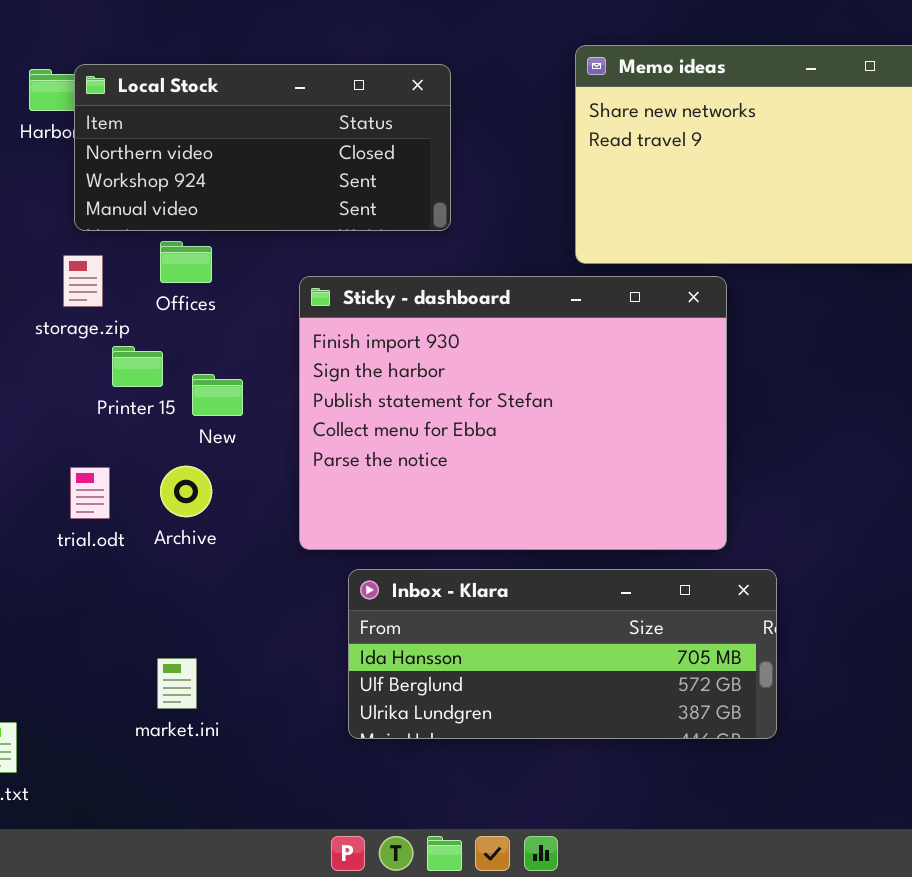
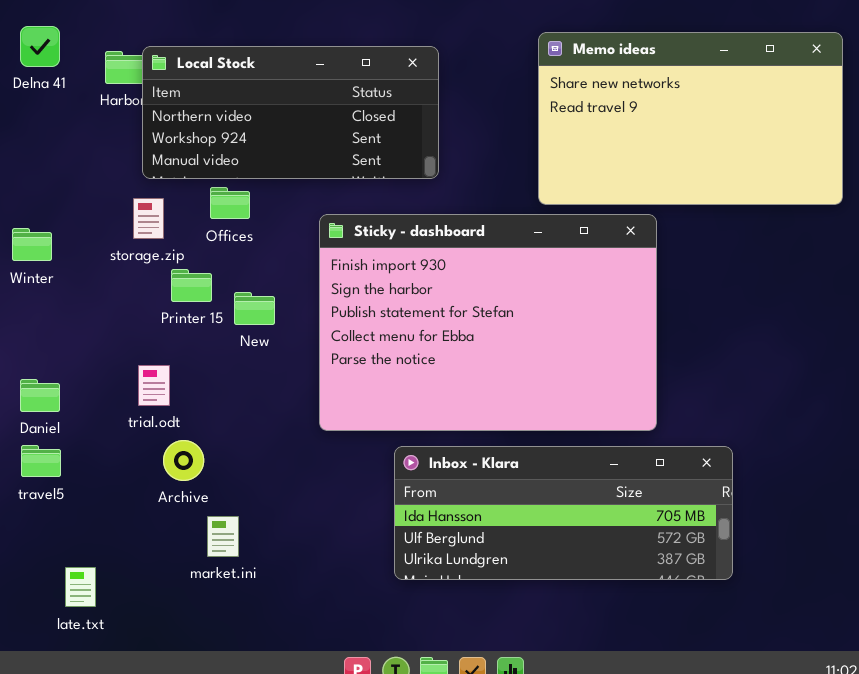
Archive: [160,466,212,517] -> [163,440,204,481], moved
Inbox - Klara: [348,569,777,739] -> [394,446,733,580], moved

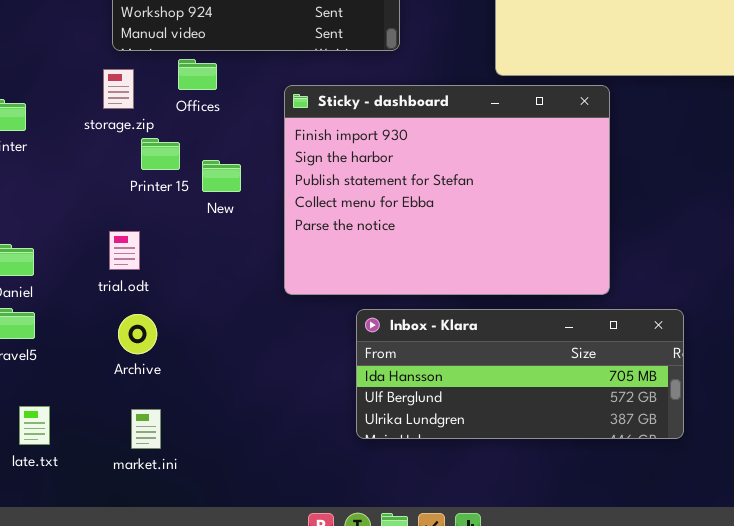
Archive: [163,440,204,481] -> [118,314,157,354], moved
market.ini: [207,516,239,557] -> [131,409,161,449], moved
late.txt: [65,567,96,607] -> [19,406,50,445], moved

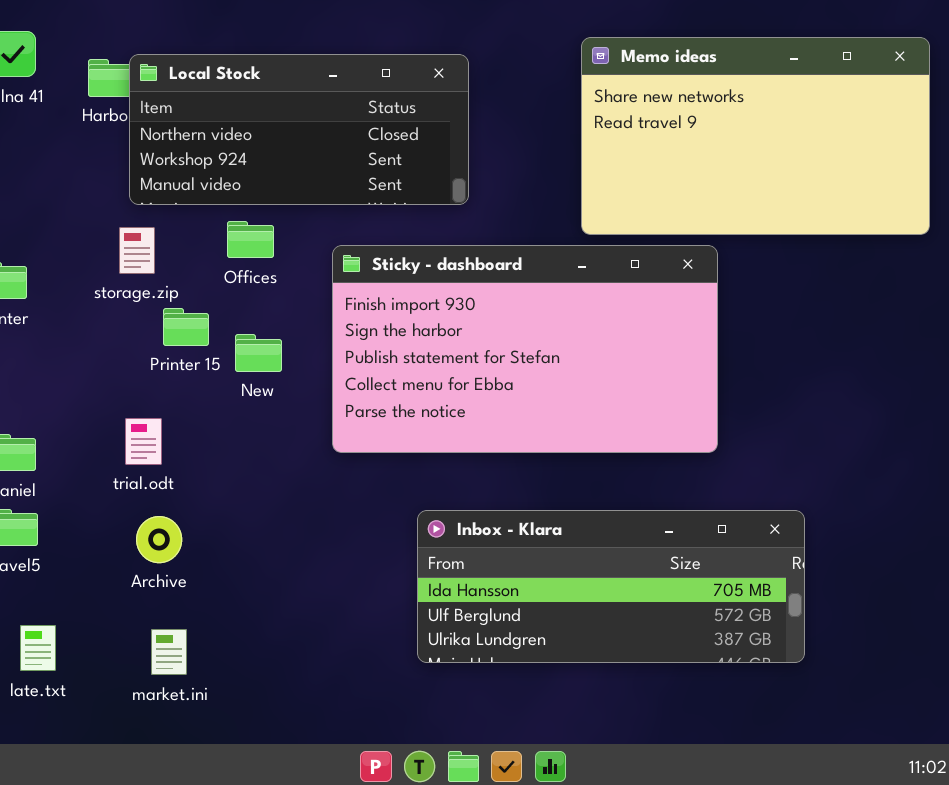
Offices: [178,59,217,90] -> [227,221,274,258], moved
Sticky - dashboard: [284,85,610,295] -> [332,245,718,453], resized

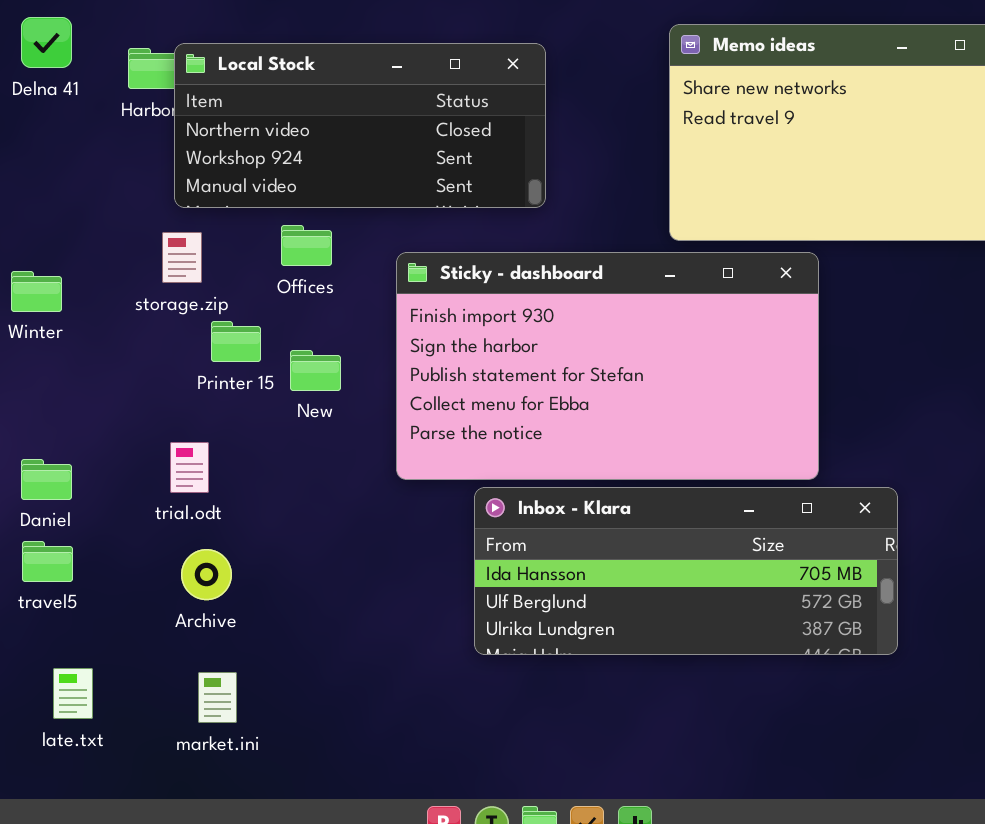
Inbox - Klara: [417,510,805,663] -> [474,487,898,655], moved

